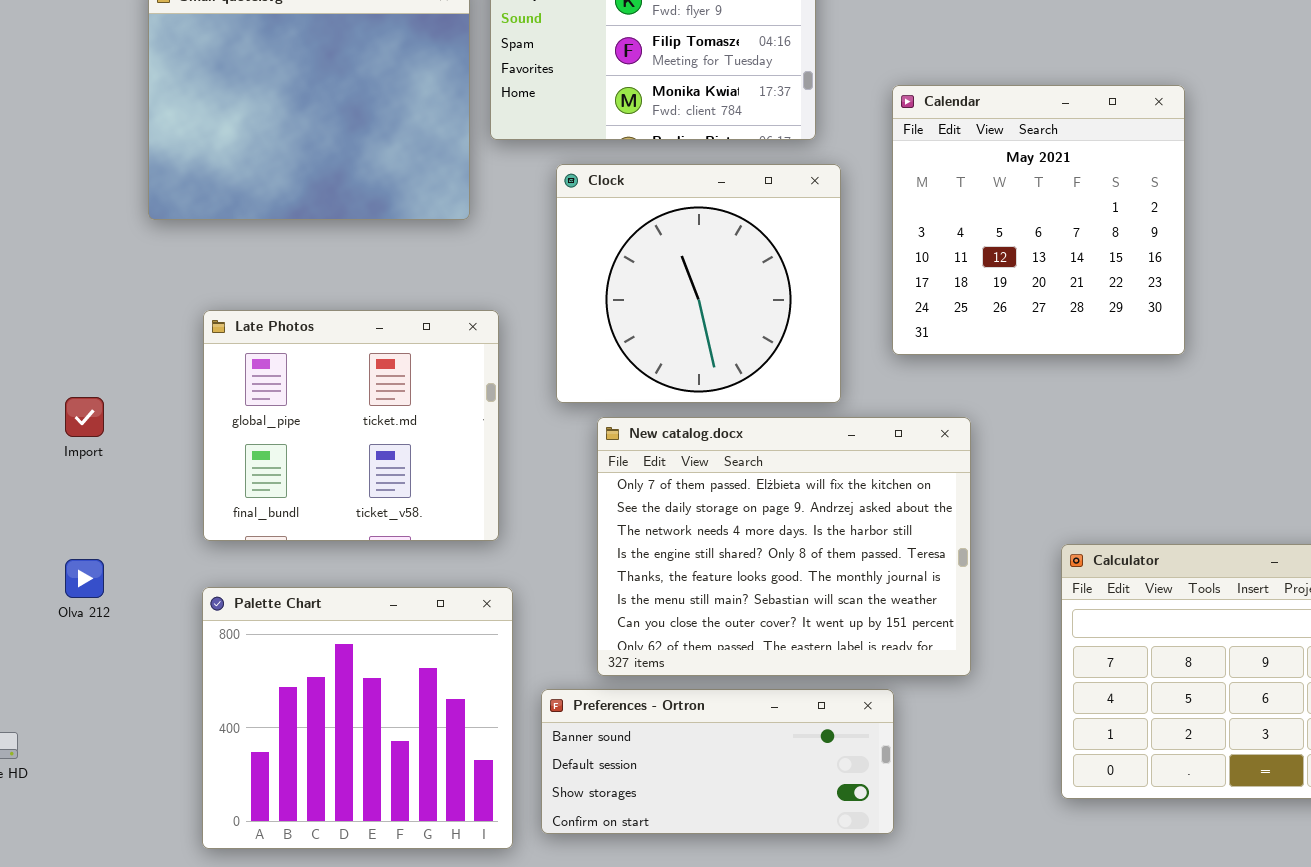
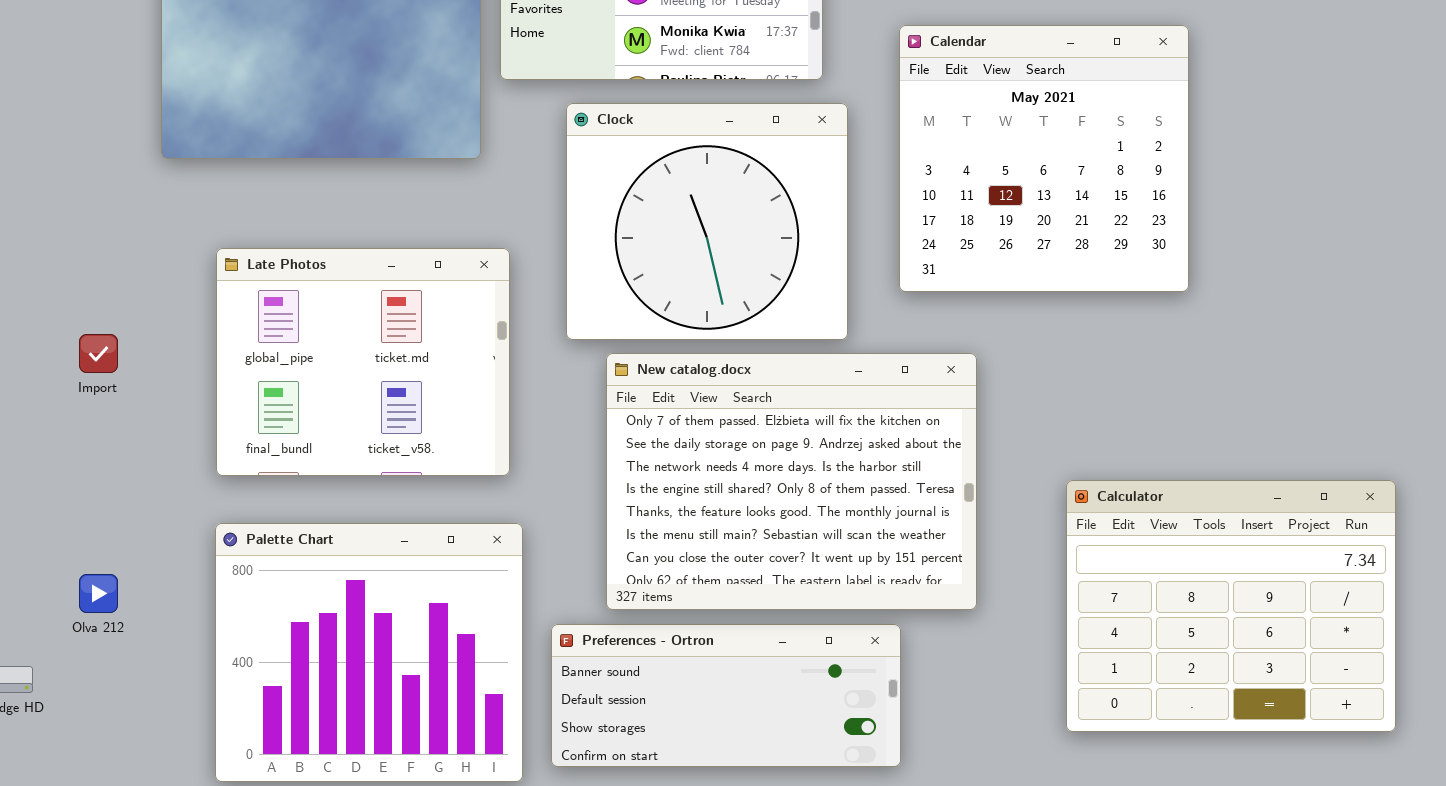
Olva 212: [65,559,104,598] -> [79,574,118,613], moved

